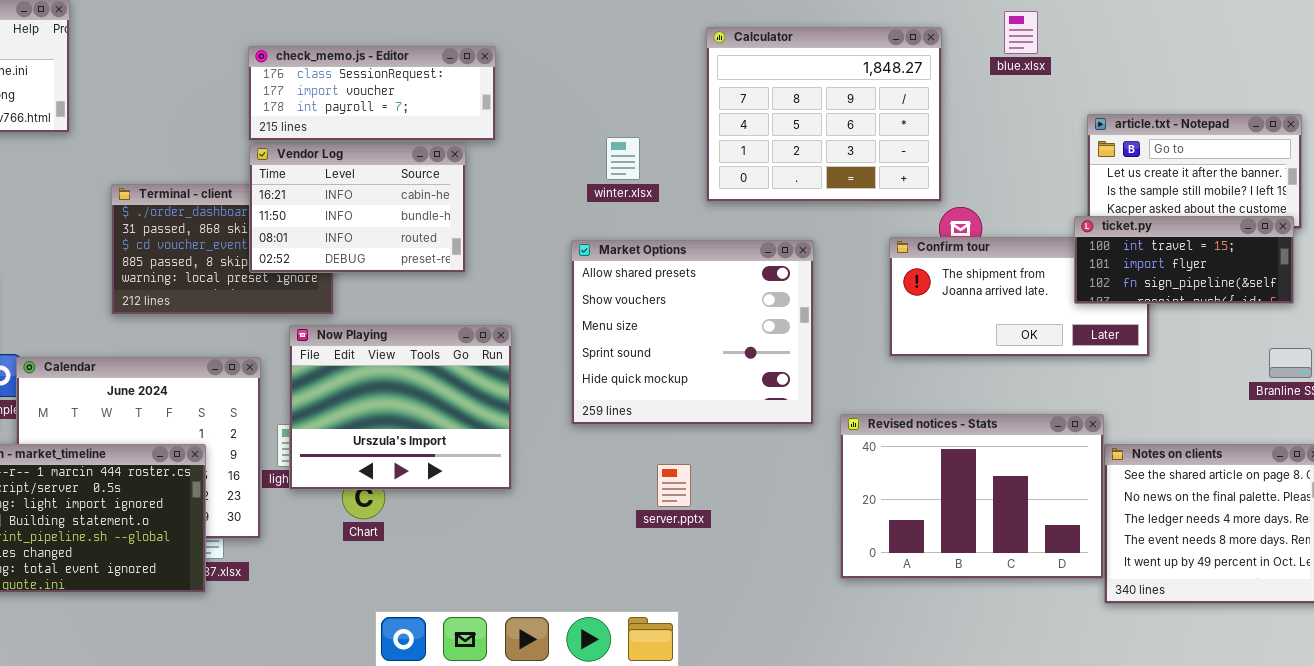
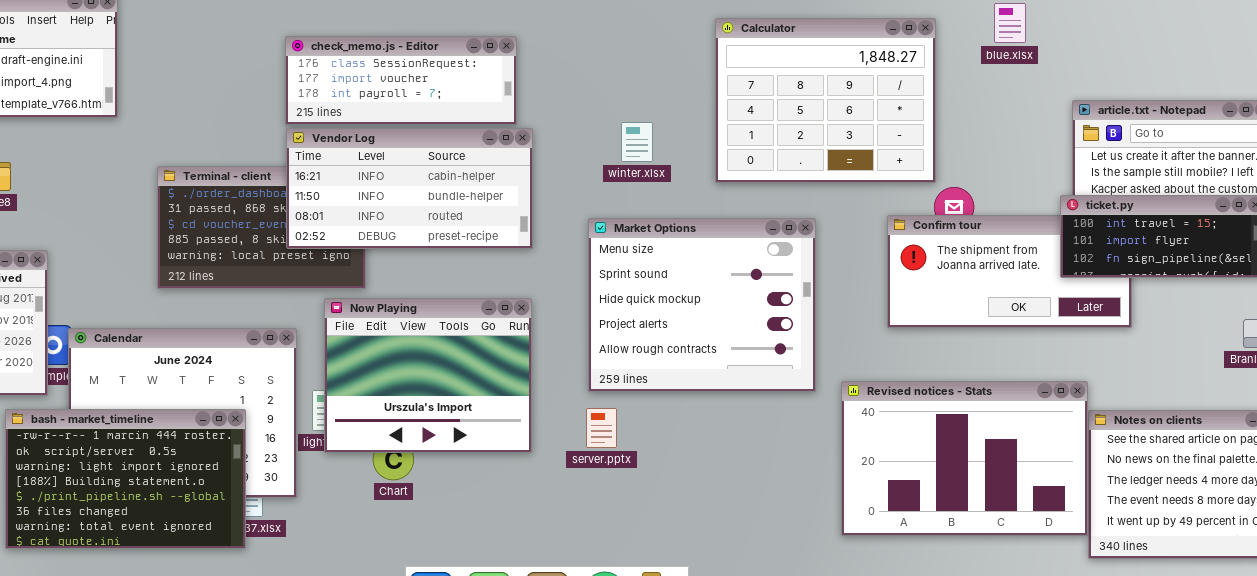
Vendor Log: [249,144,466,273] -> [286,128,533,249], resized
Market Options: [571,240,814,425] -> [588,218,816,392], scrolled down 2 rows
server.pptx: [657,464,691,507] -> [586,408,617,448], moved

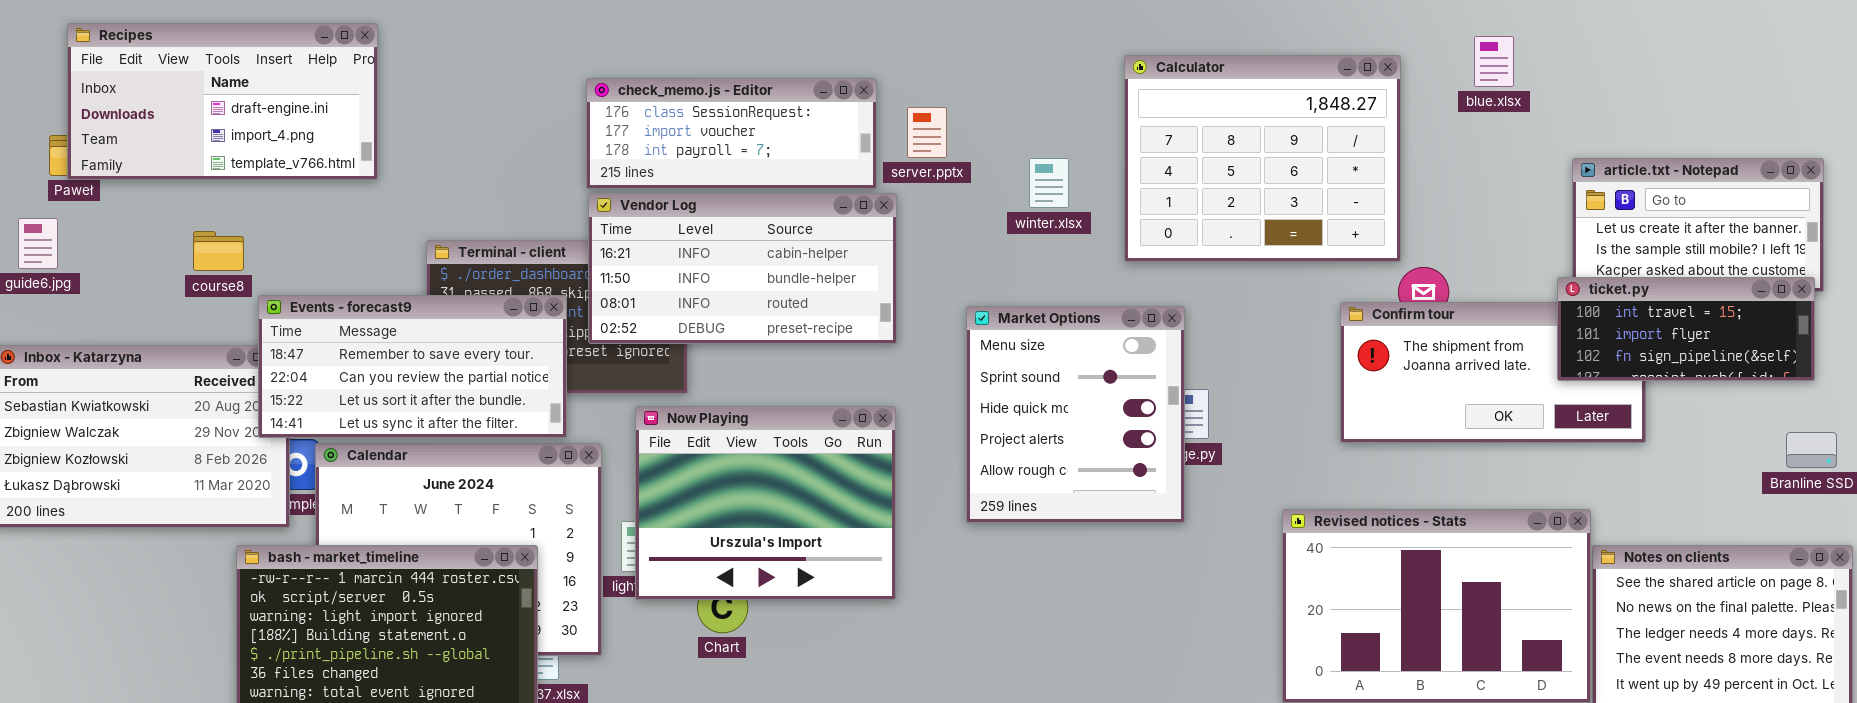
winter.xlsx: [621,122,653,162] -> [1029,158,1069,208], moved
Events - forecast9: none -> [258,295,567,438], opened
Market Options: [588,218,816,392] -> [966,306,1185,523], resized
server.pptx: [586,408,617,448] -> [907,107,947,158], moved

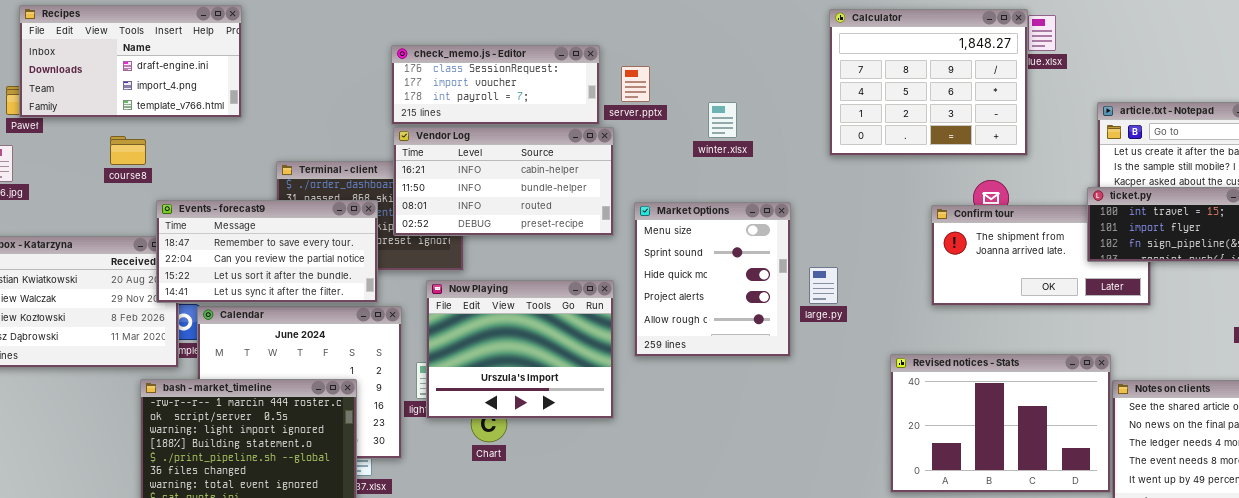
Calculator: [1124,55,1401,262] -> [829,9,1028,156], moved
course8: [193,231,244,271] -> [110,136,146,165], moved
Market Options: [966,306,1185,523] -> [634,202,791,357], moved

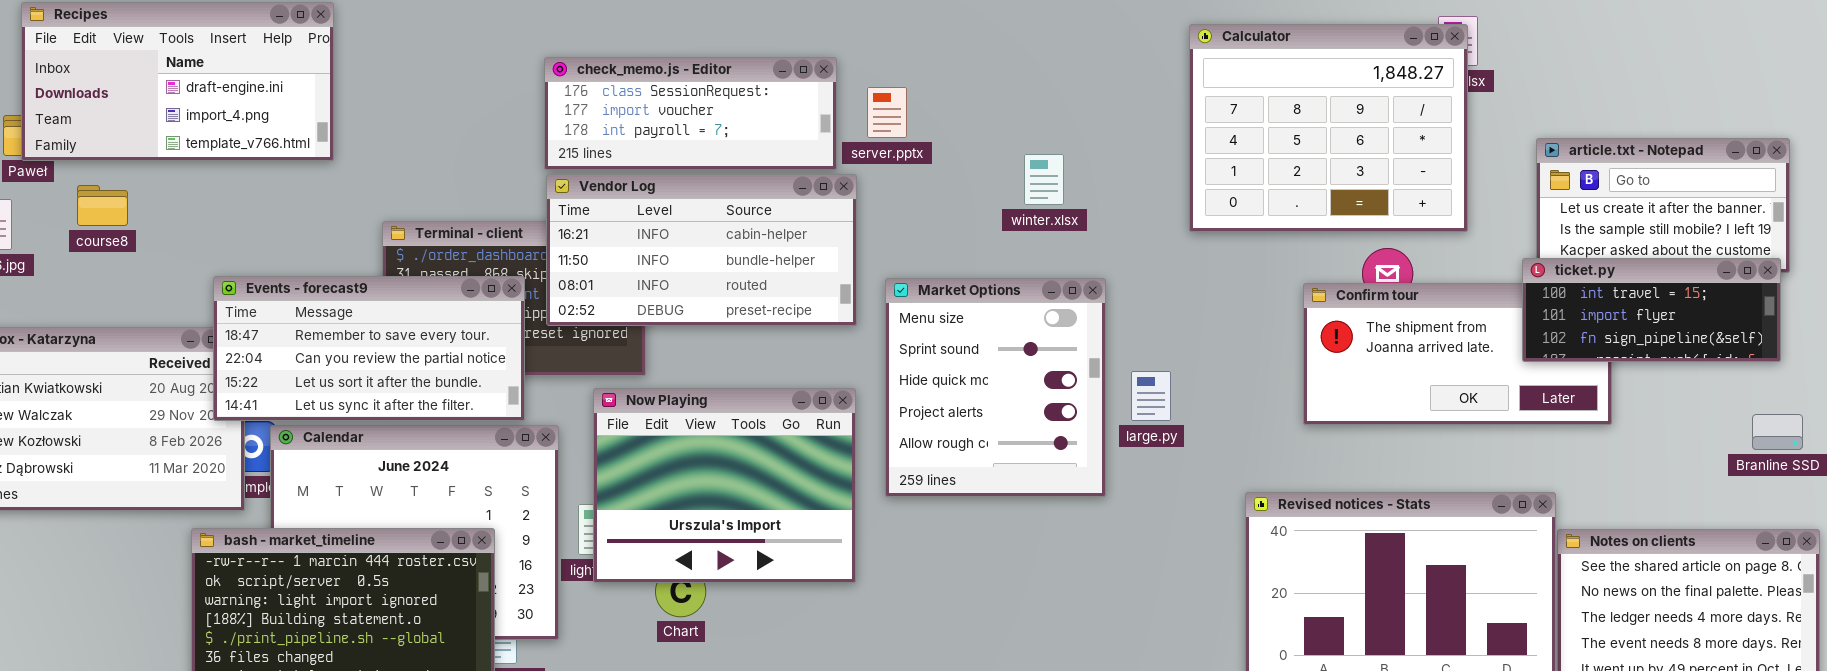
Calculator: [829,9,1028,156] -> [1189,24,1468,232], moved
winter.xlsx: [708,102,737,138] -> [1024,154,1064,205], moved
course8: [110,136,146,165] -> [77,185,128,226], moved

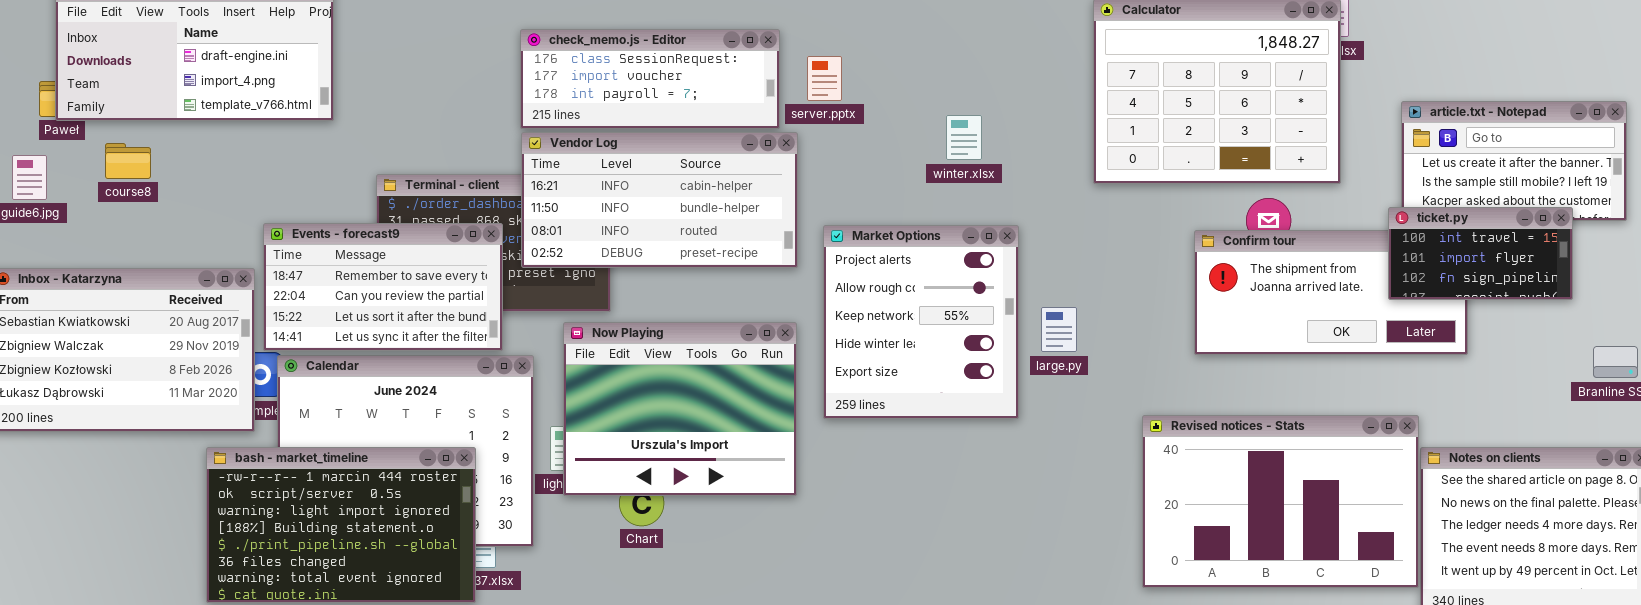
ticket.py: [1522,258,1781,362] -> [1388,207,1573,300], resized
Events - forecast9: [213,276,525,421] -> [263,223,503,351], resized
Market Options: [885,278,1106,497] -> [823,225,1019,419], scrolled down 3 rows

